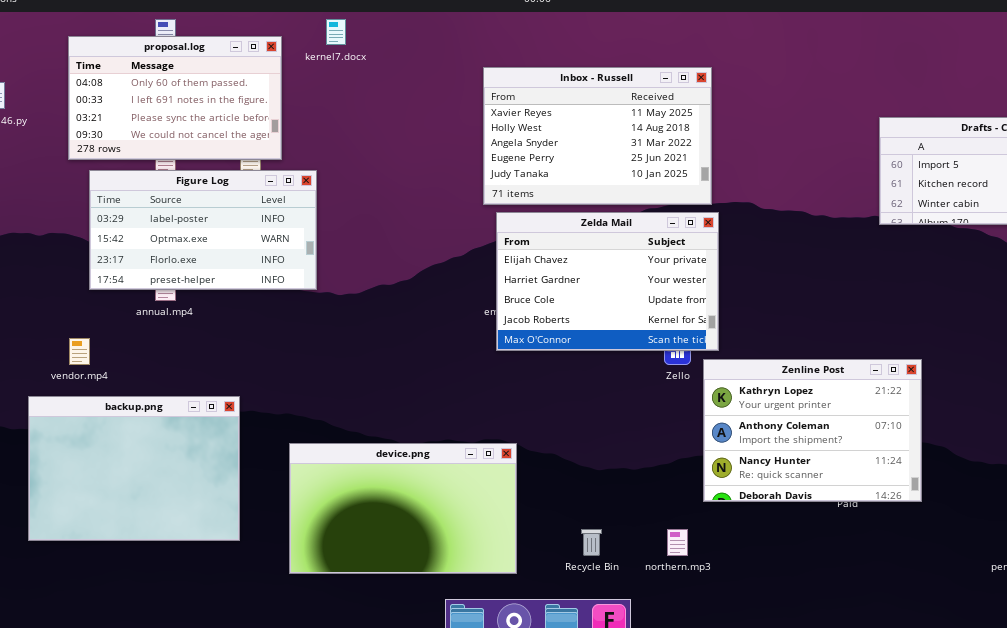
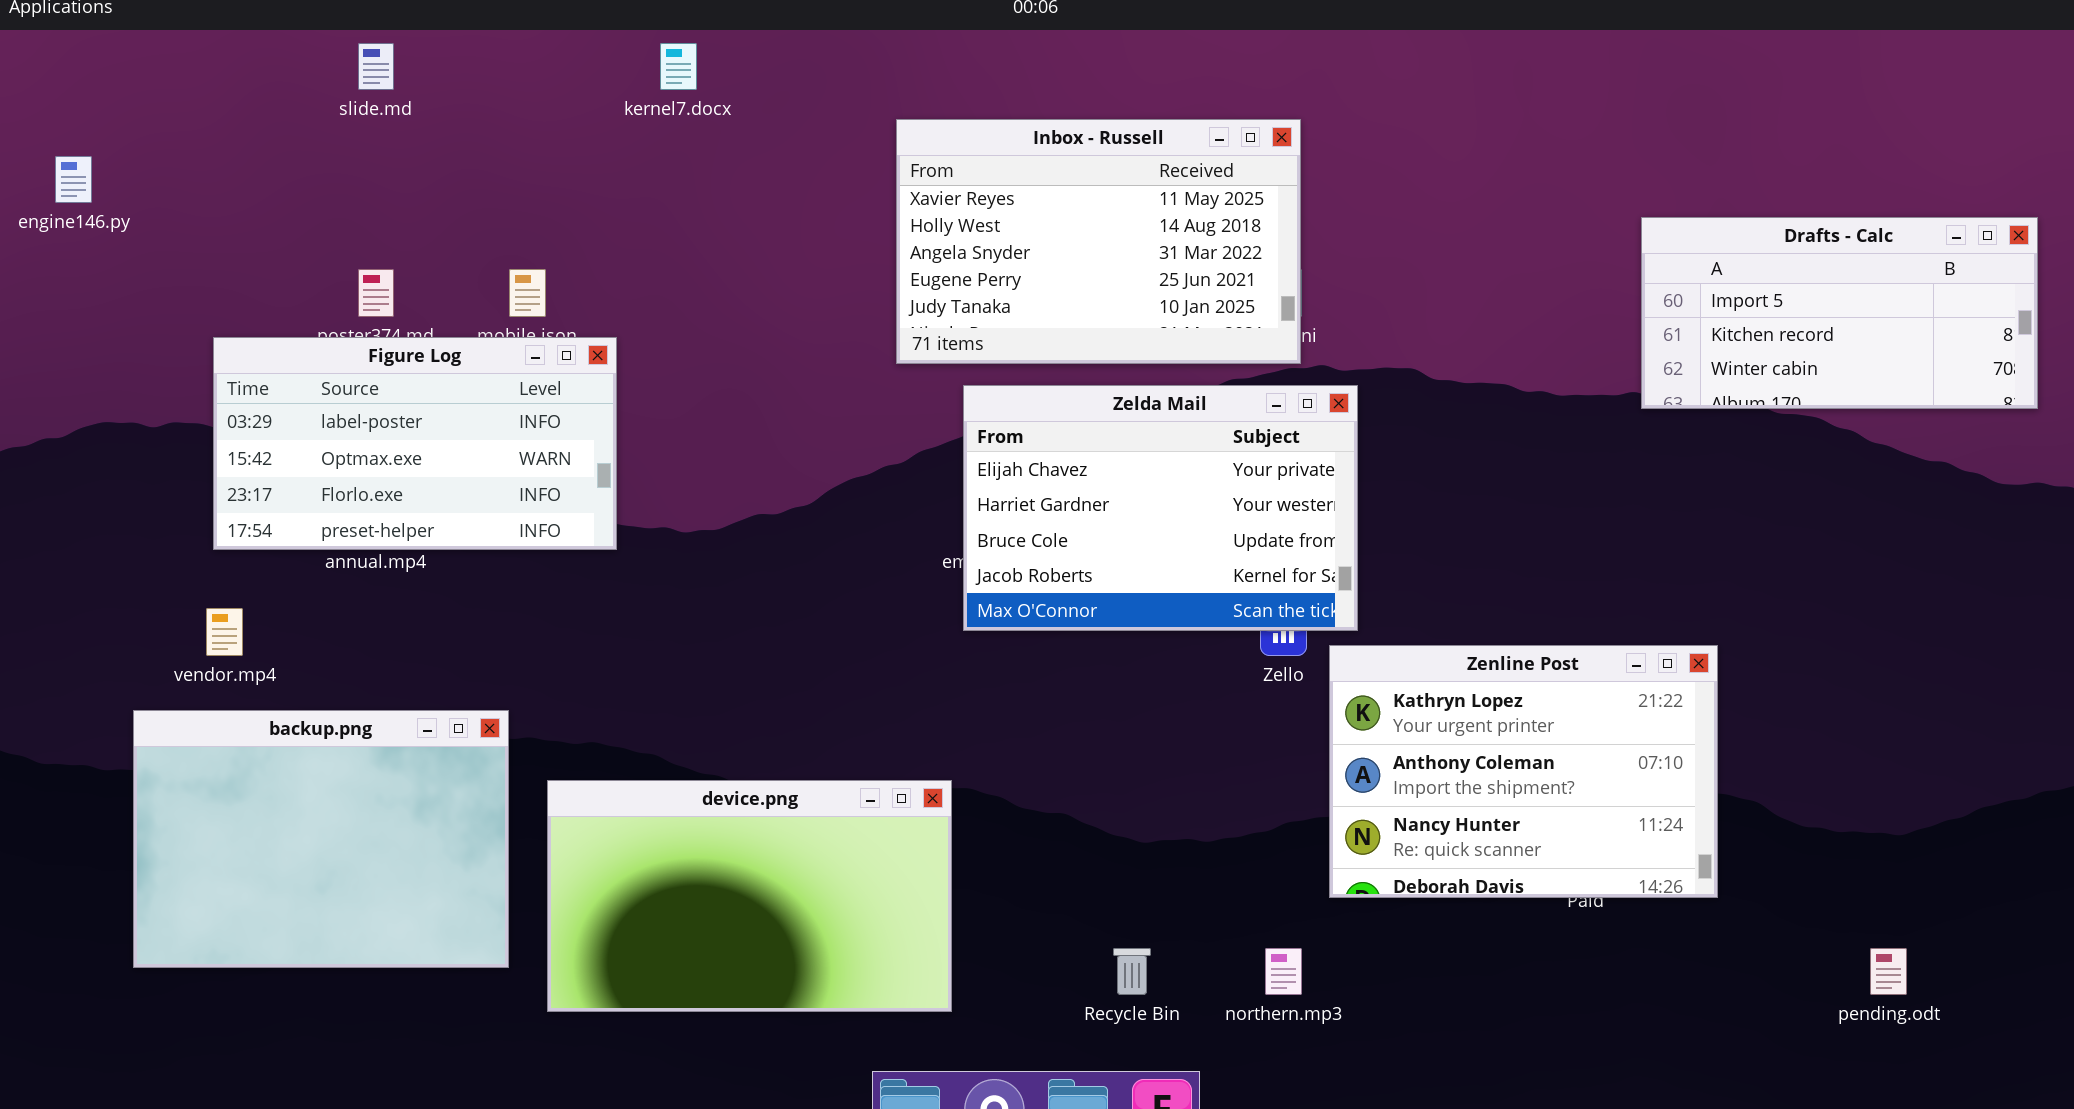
proposal.log: [68,36,282,160] -> none, closed
Inbox - Russell: [483,67,712,205] -> [896,119,1301,364], moved
Figure Log: [89,170,317,290] -> [213,337,617,550], moved
device.png: [289,443,517,574] -> [547,780,952,1012], moved

